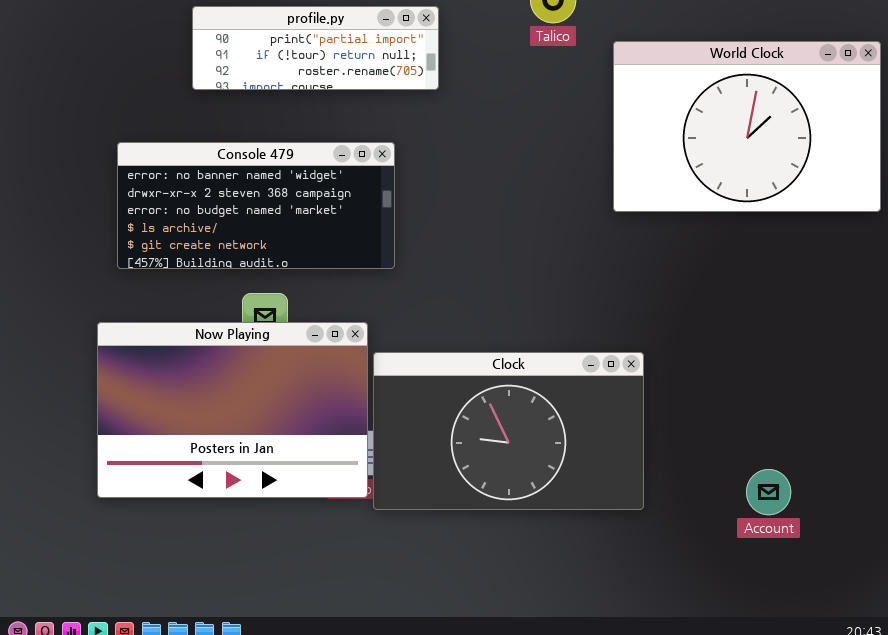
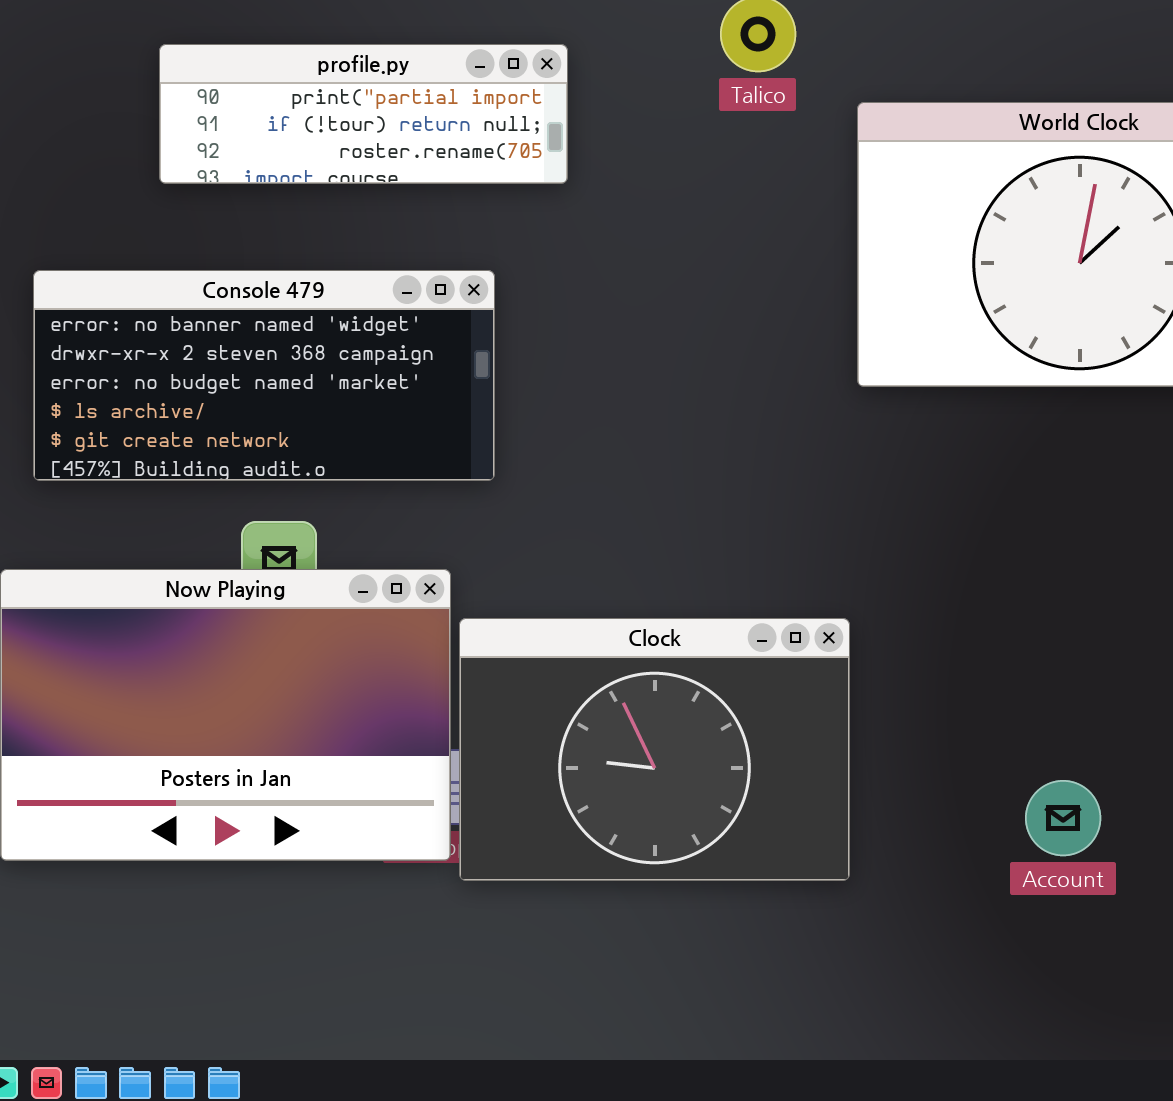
Clock: [373,352,644,510] -> [459,618,850,881], resized
Account: [746,469,791,515] -> [1025,780,1101,856], moved

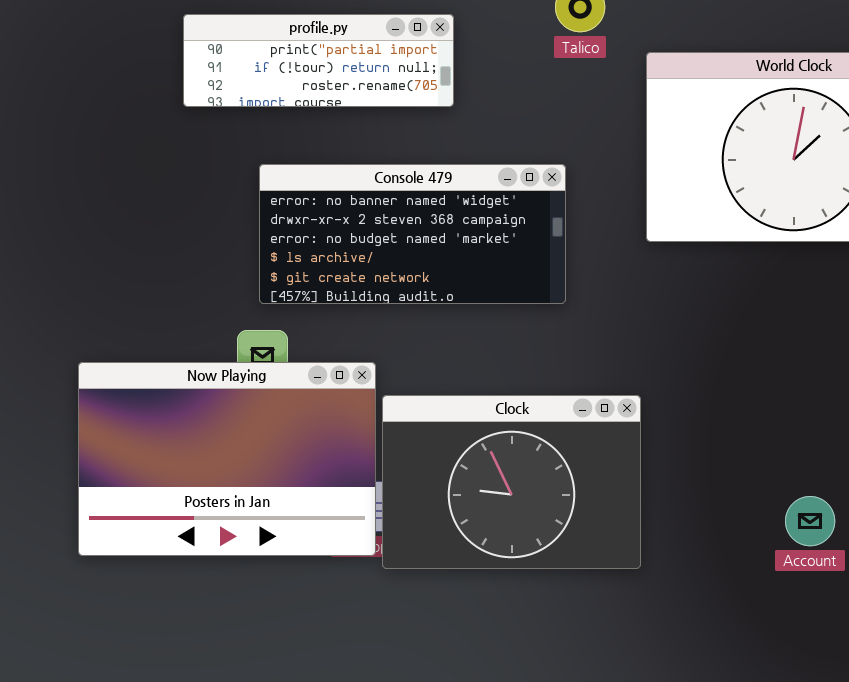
Console 479: [33,270,495,481] -> [259,164,566,304], moved
Account: [1025,780,1101,856] -> [785,496,835,546], moved

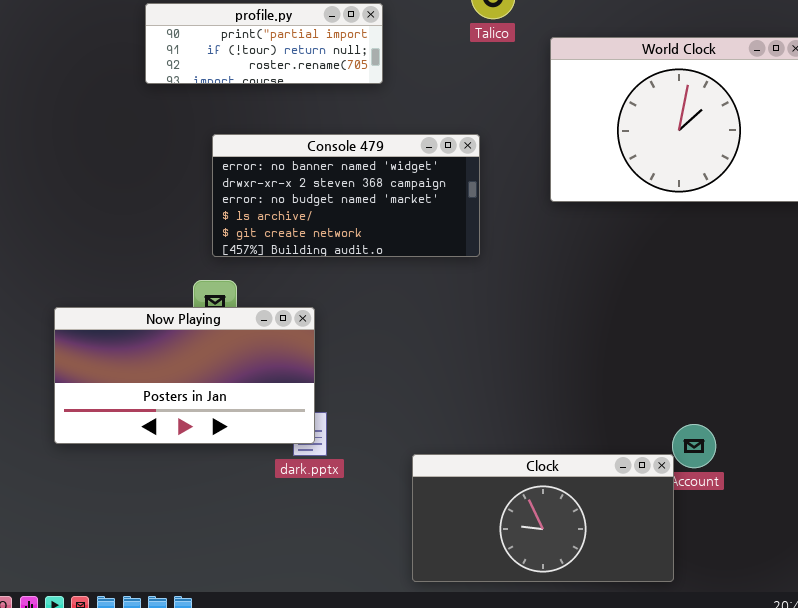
Now Playing: [78,362,376,556] -> [54,307,315,444], resized
Clock: [382,395,641,569] -> [412,454,674,582], moved, resized

